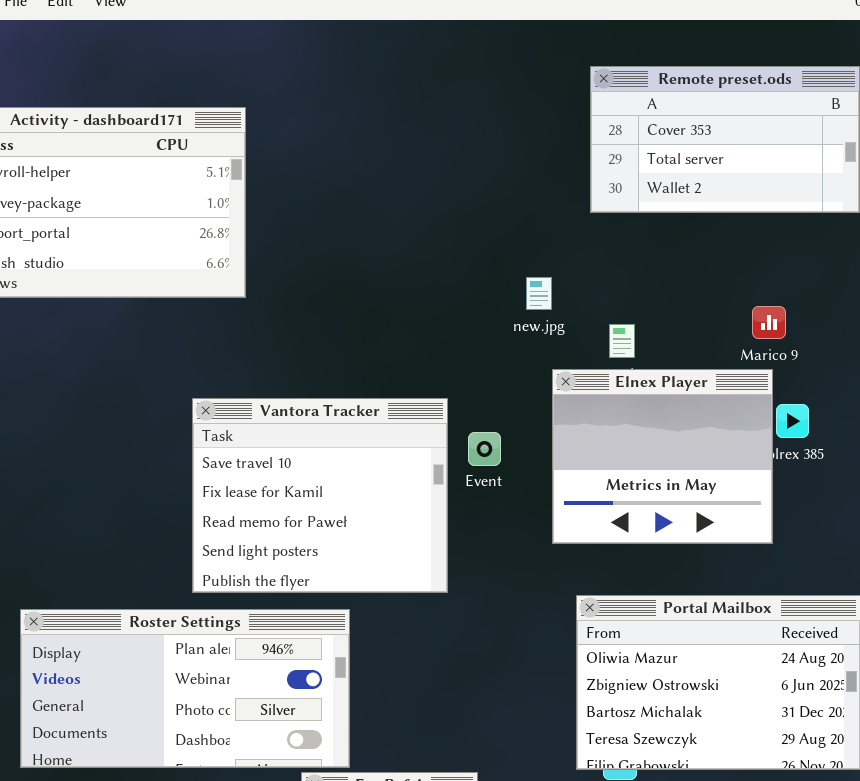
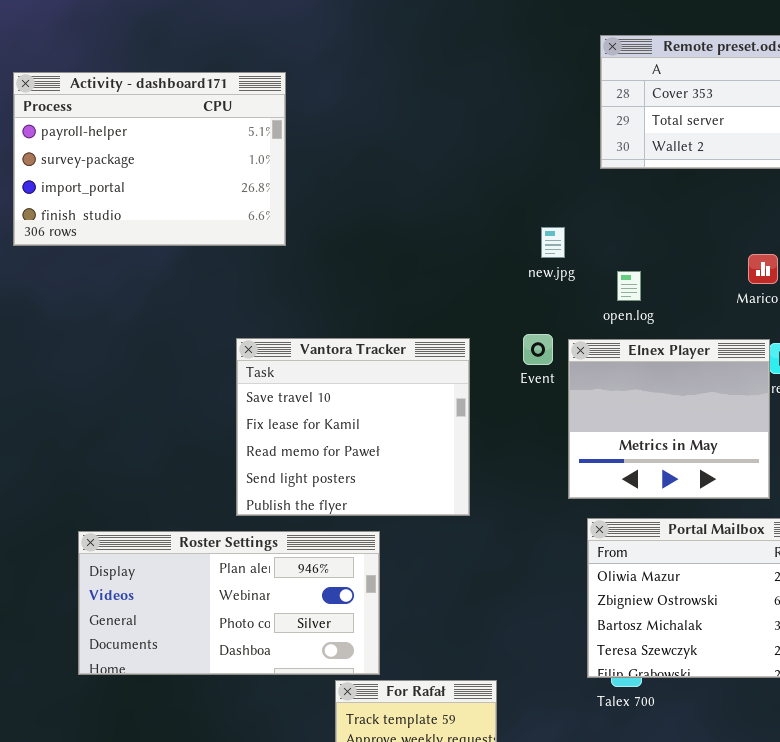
Elnex Player: [552,369,773,544] -> [568,339,770,499], moved
Event: [468,432,501,466] -> [523,334,553,365], moved

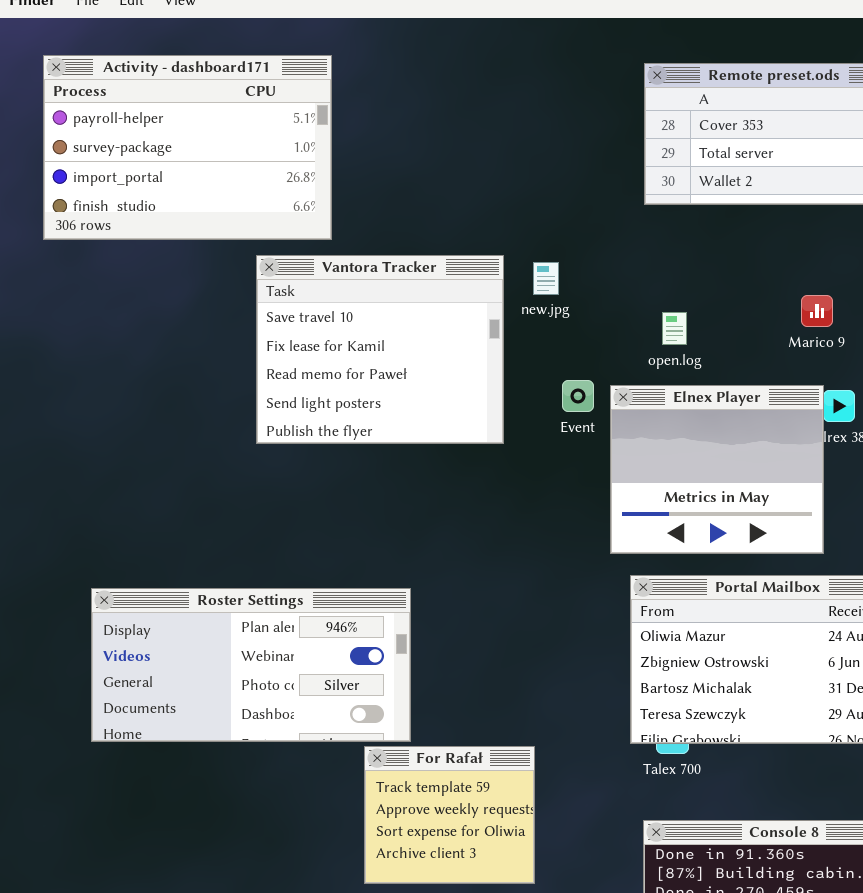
Activity - dashboard171: [13,72,286,246] -> [43,55,332,240], moved
new.jpg: [541,227,565,258] -> [533,262,559,295], moved
Vantora Tracker: [236,338,470,516] -> [256,255,504,444], moved

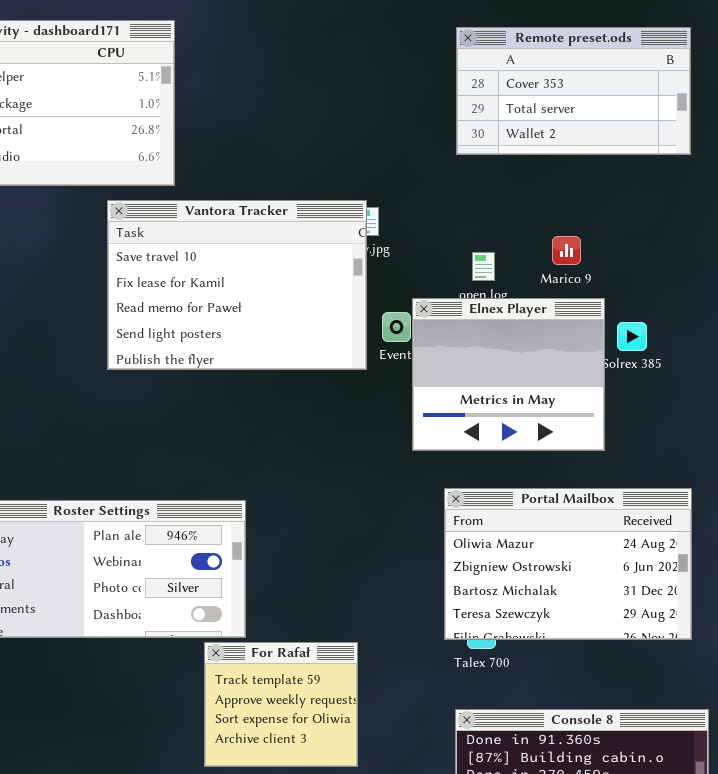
Vantora Tracker: [256,255,504,444] -> [107,200,367,370], resized
Marico 9: [801,295,833,327] -> [552,236,581,265], moved
Elnex Player: [610,385,824,554] -> [412,298,605,451], moved

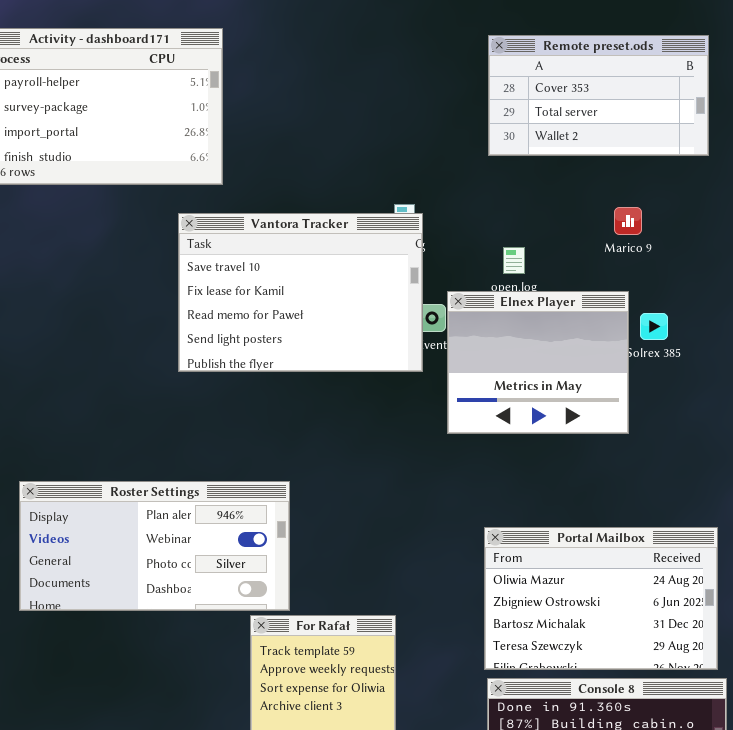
Vantora Tracker: [107,200,367,370] -> [178,213,423,372], moved
Marico 9: [552,236,581,265] -> [614,207,642,235], moved
Portal Mailbox: [444,488,692,640] -> [484,527,718,670], moved

